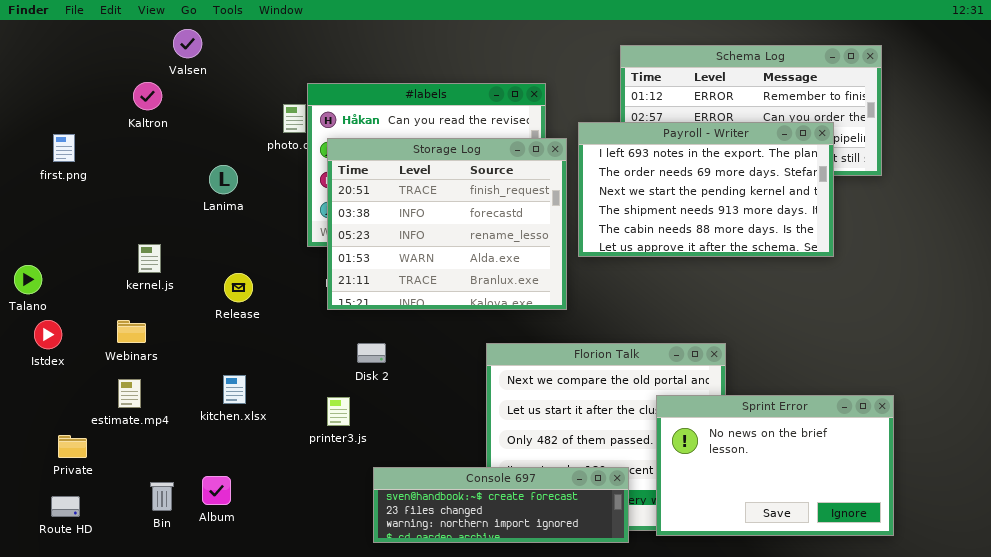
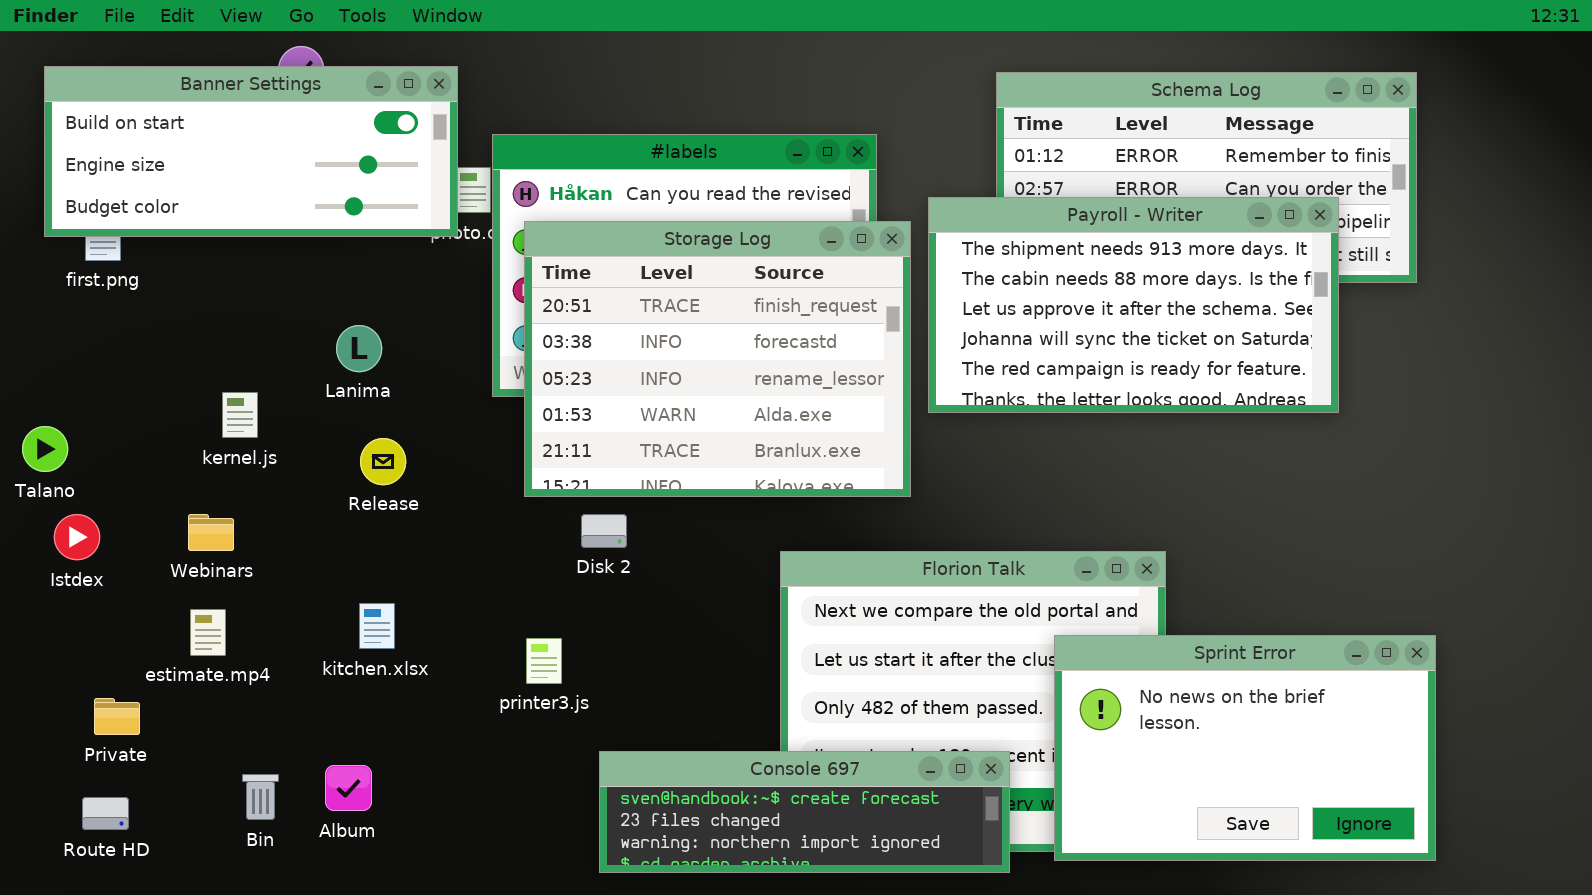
Banner Settings: none -> [44,66,458,237], opened
Payroll - Writer: [578,122,834,257] -> [928,197,1339,413], scrolled down 3 rows
Lanima: [209,165,238,194] -> [336,325,382,372], moved
Disk 2: [357,343,386,363] -> [581,514,627,548], moved

